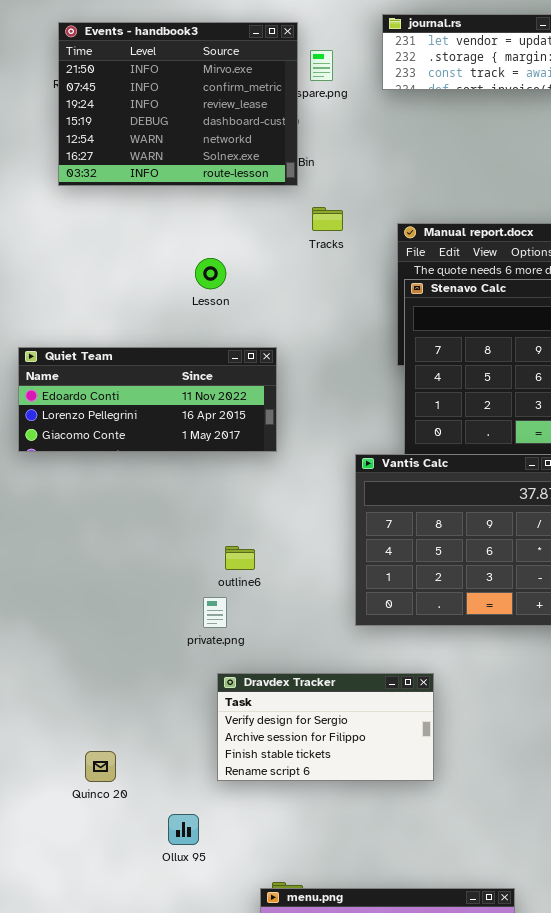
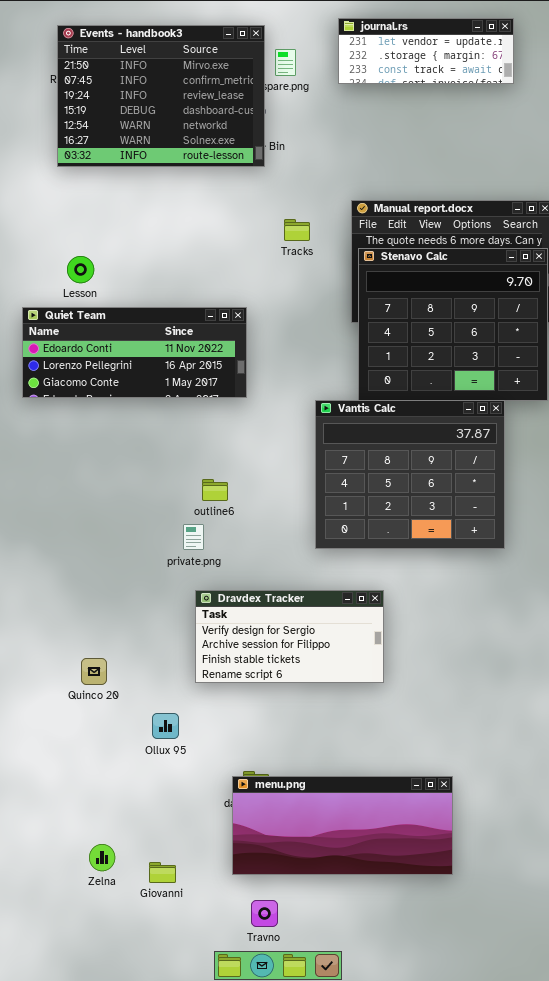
Tracks: [312,207,343,231] -> [284,219,310,241], moved
Lesson: [195,258,226,289] -> [67,256,94,283], moved

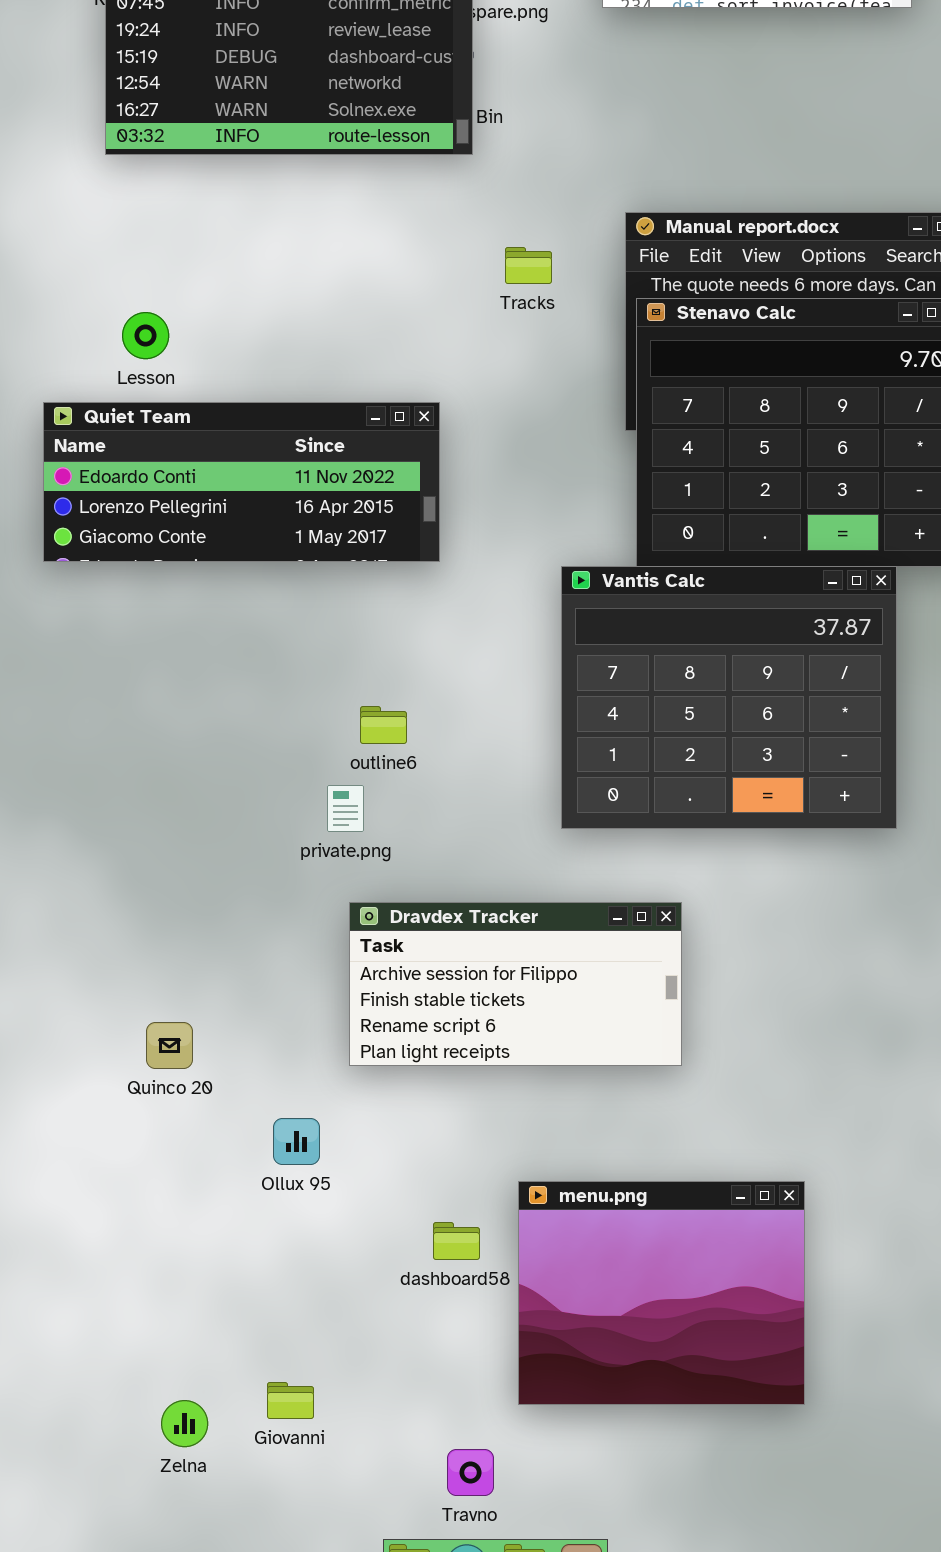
Dravdex Tracker: [195,590,384,683] -> [349,902,682,1066], scrolled down 1 row
menu.png: [232,776,453,875] -> [518,1181,805,1405], resized
Zelna: [89,844,115,871] -> [161,1400,208,1447], moved

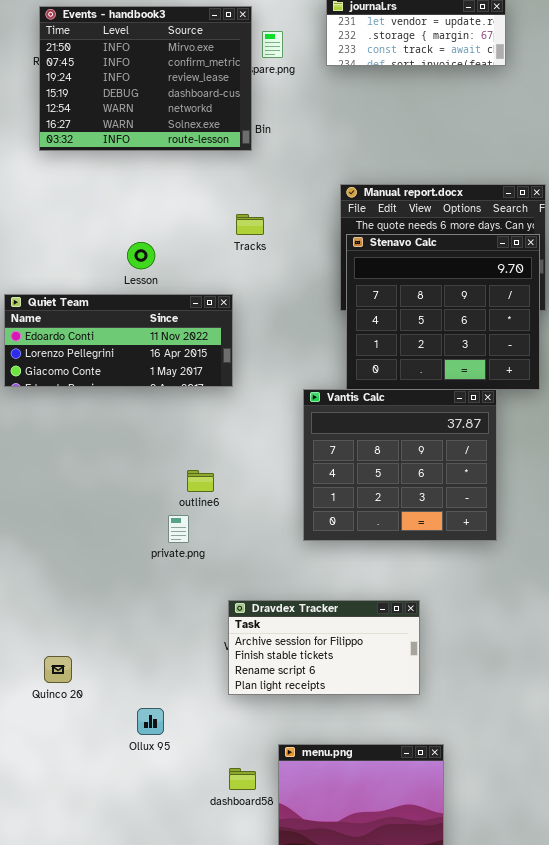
Tracks: [505,247,552,284] -> [236,214,264,235], moved
Lesson: [122,312,169,359] -> [127,242,155,269], moved
Dravdex Tracker: [349,902,682,1066] -> [228,600,420,695], moved
Quinco 20: [146,1022,193,1069] -> [44,656,72,683], moved

